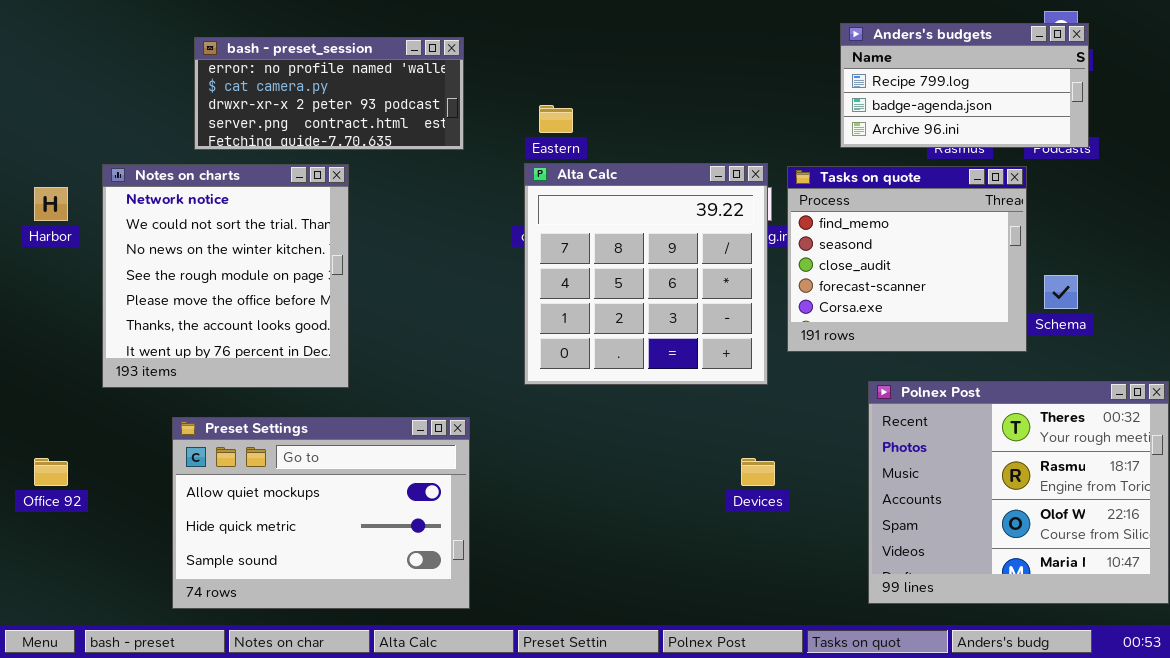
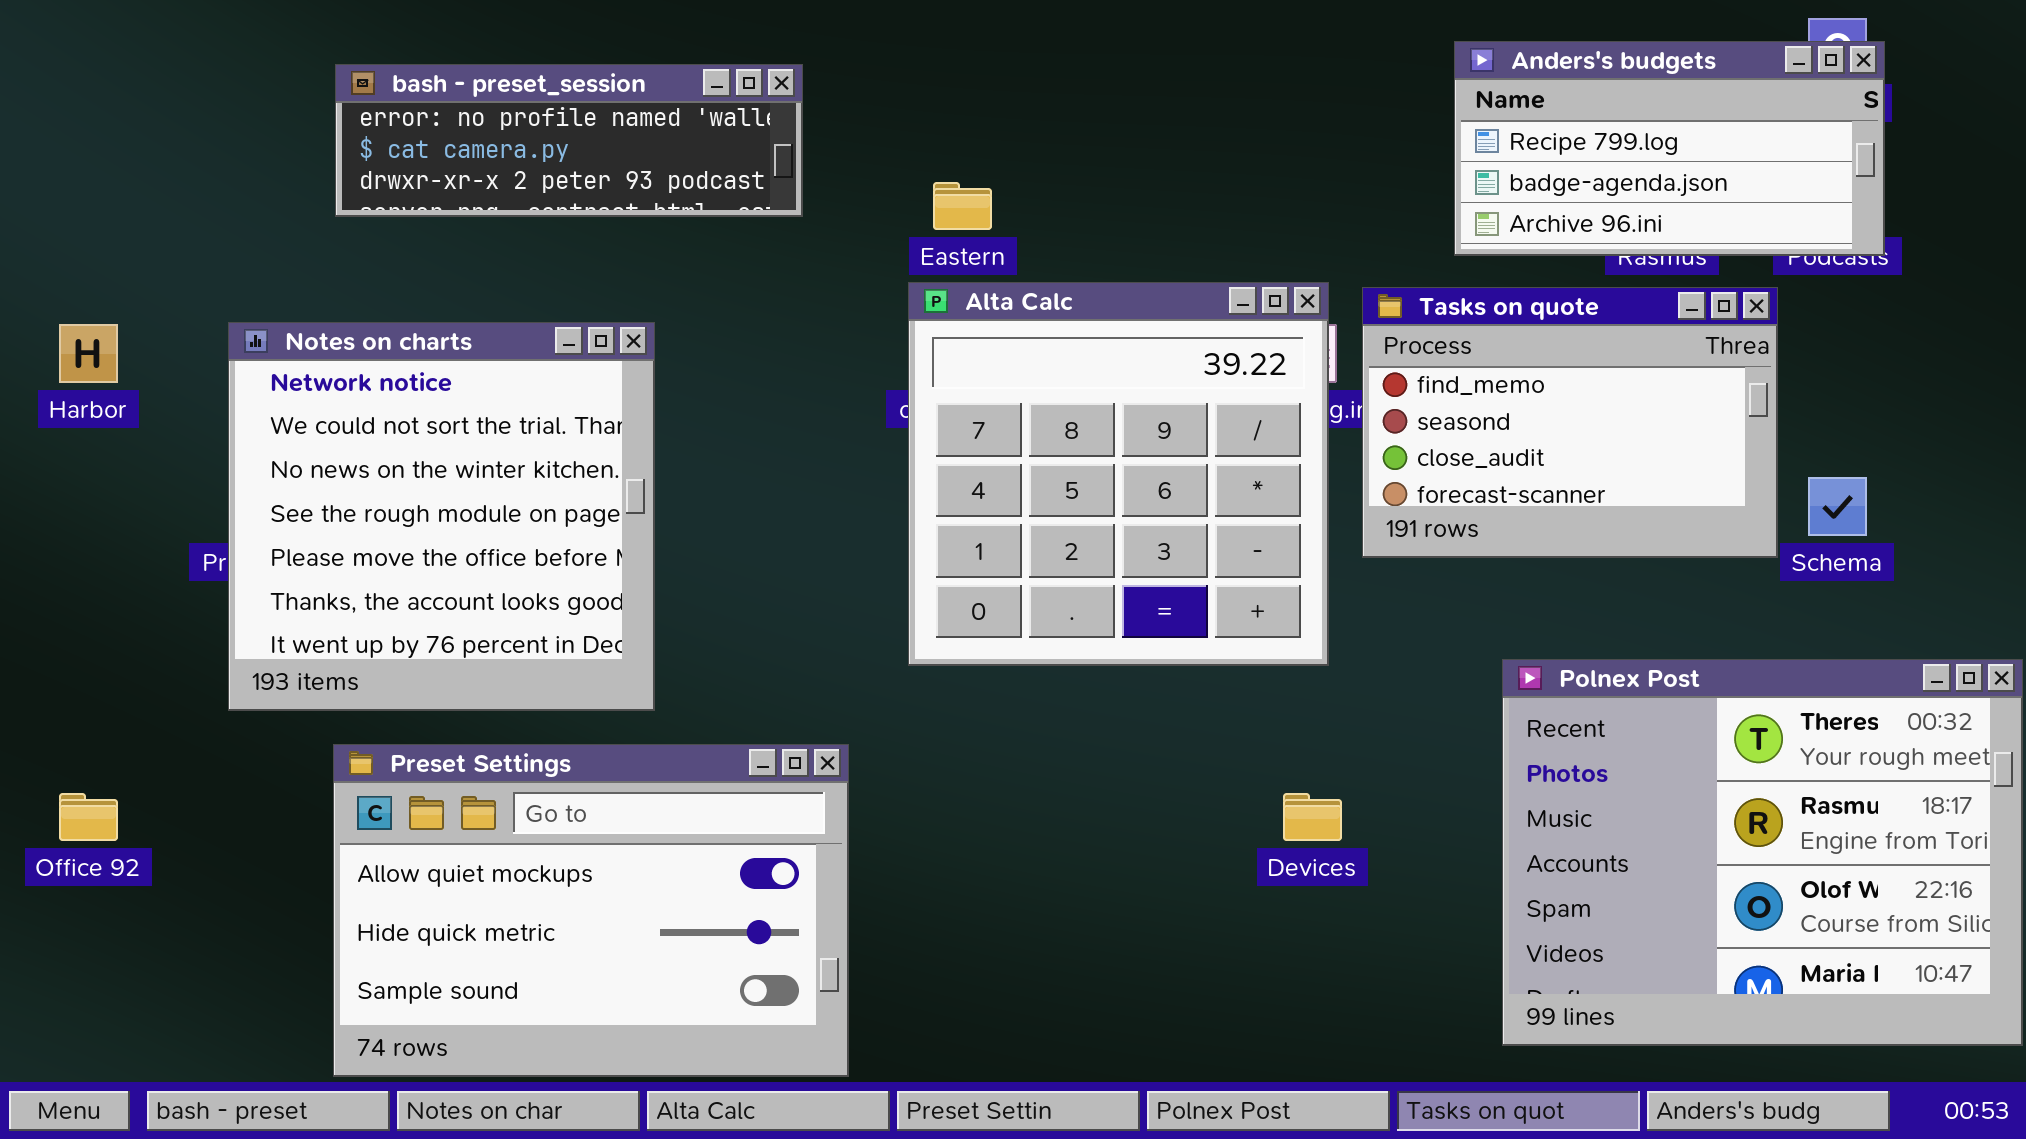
bash - preset_session: [194,37,464,150] -> [335,64,803,217], resized
Notes on charts: [102,164,349,388] -> [228,322,655,711], moved
Tasks on quote: [787,166,1027,352] -> [1362,287,1778,558], resized
Preset Settings: [172,417,470,609] -> [333,744,849,1077], moved

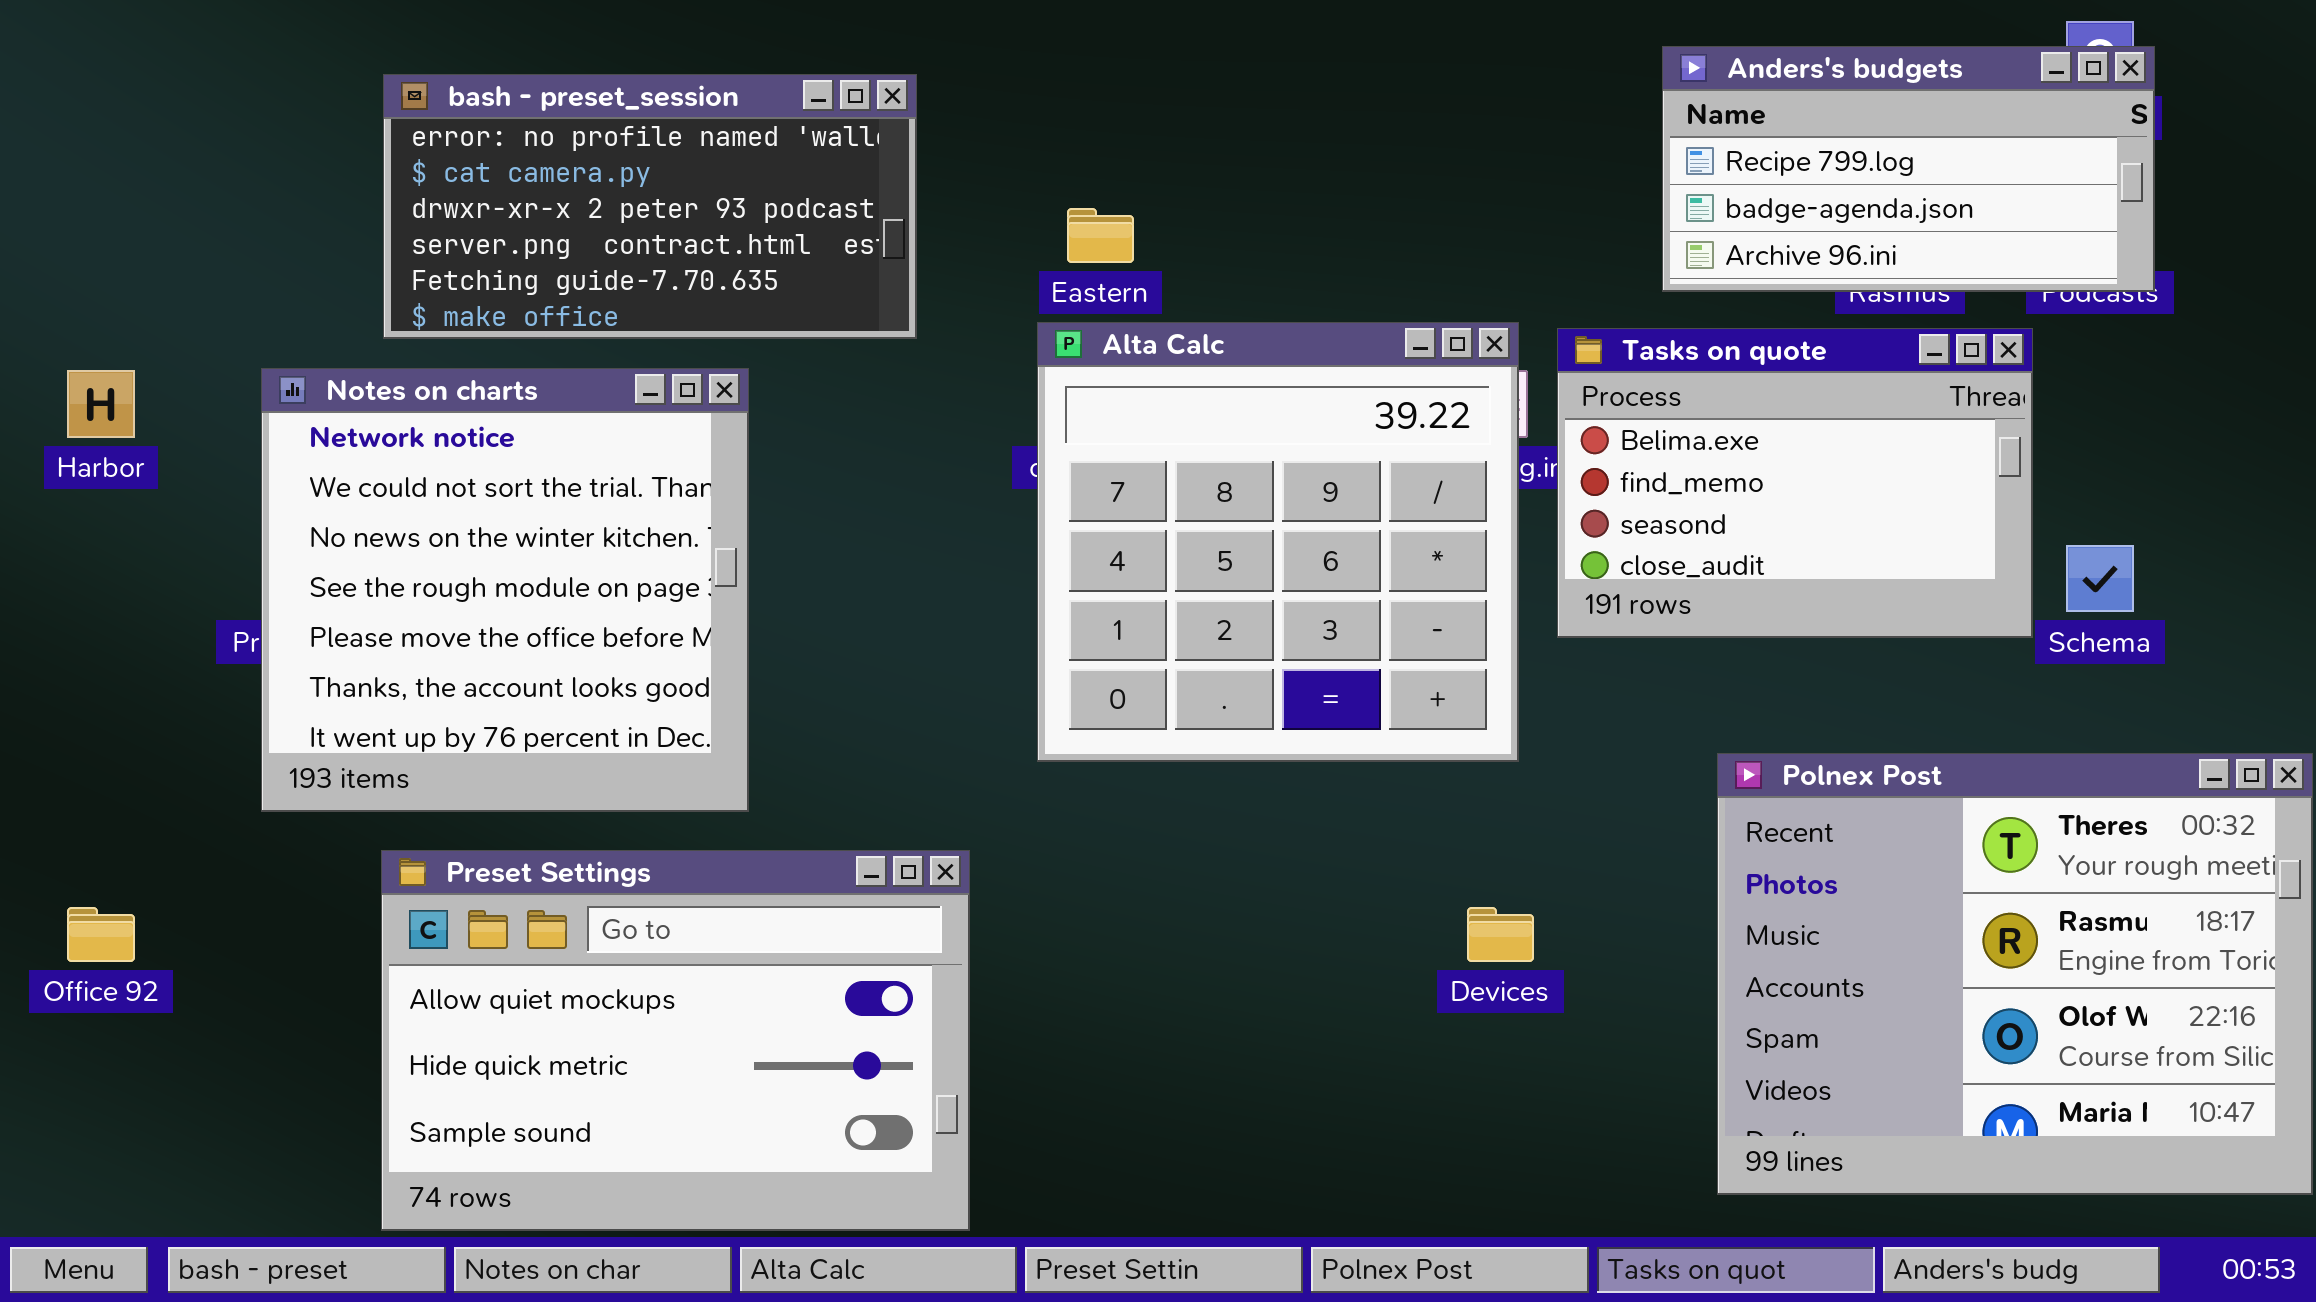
bash - preset_session: [335,64,803,217] -> [383,74,917,339], resized
Tasks on quote: [1362,287,1778,558] -> [1557,328,2033,638], scrolled up 1 row

